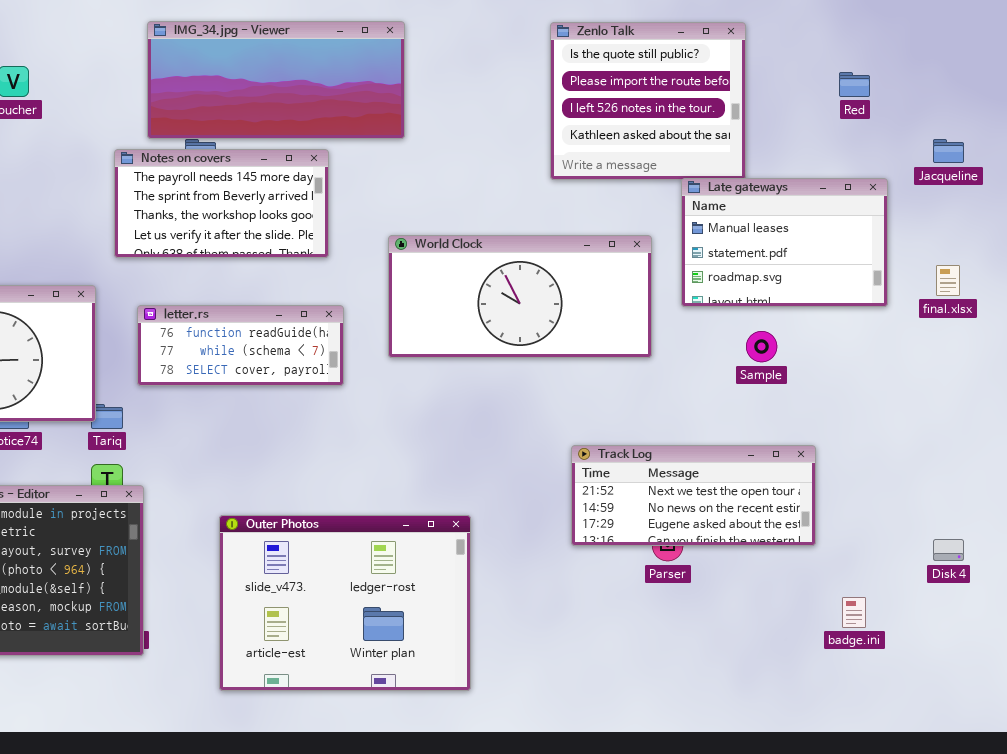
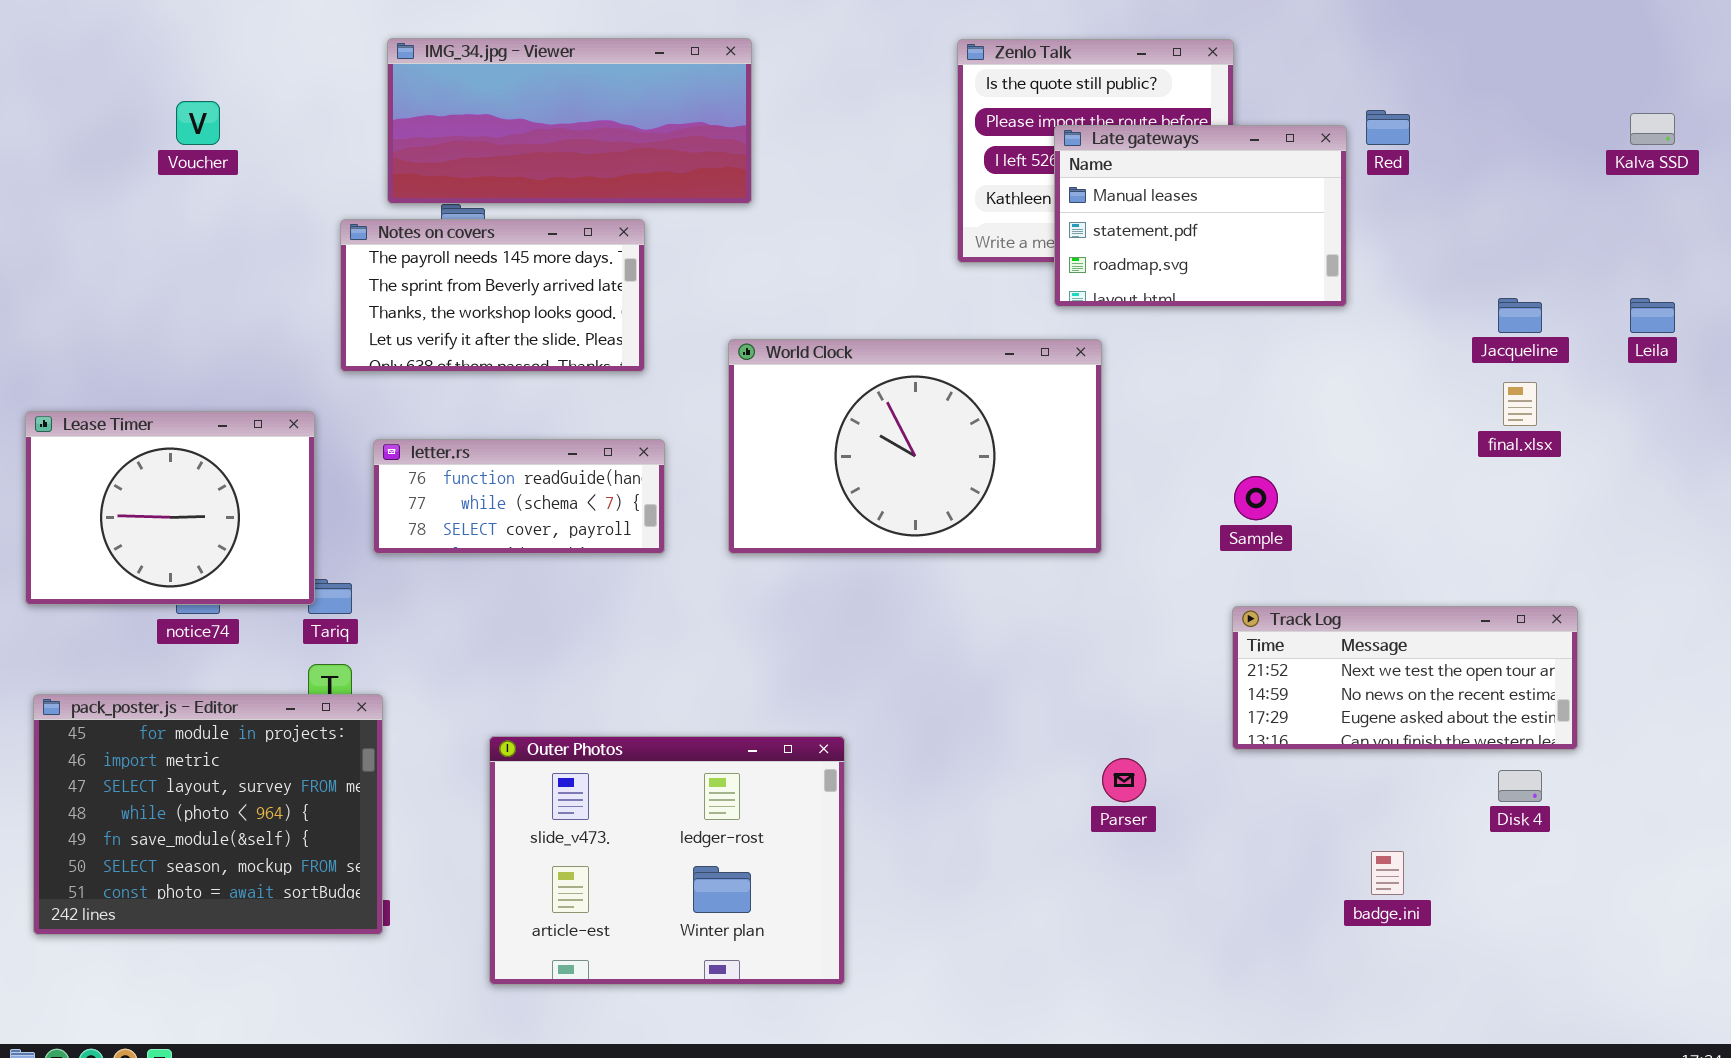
Jacqueline: [933,139,964,163] -> [1498,298,1542,333], moved
Late gateways: [681,178,888,307] -> [1054,125,1347,307], moved
World Clock: [388,235,652,358] -> [728,339,1102,554], resized
Track Log: [571,445,816,546] -> [1232,606,1578,750], moved

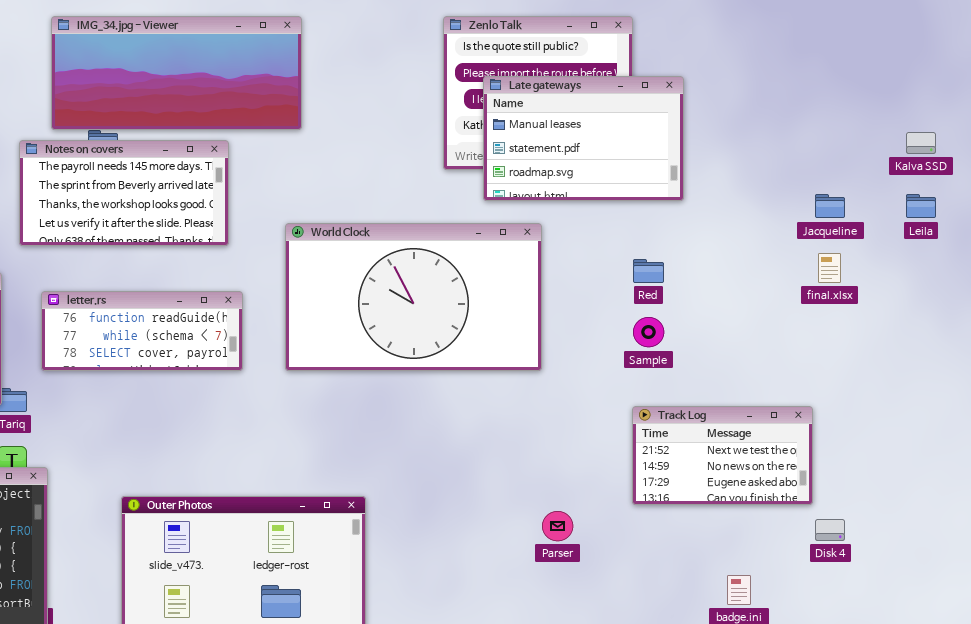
Red: [1366,110,1410,145] -> [633,259,664,283], moved
Kalva SSD: [1630,113,1675,145] -> [906,132,936,154], moved
Late gateways: [1054,125,1347,307] -> [483,76,684,201], moved
Track Log: [1232,606,1578,750] -> [632,406,813,505], resized

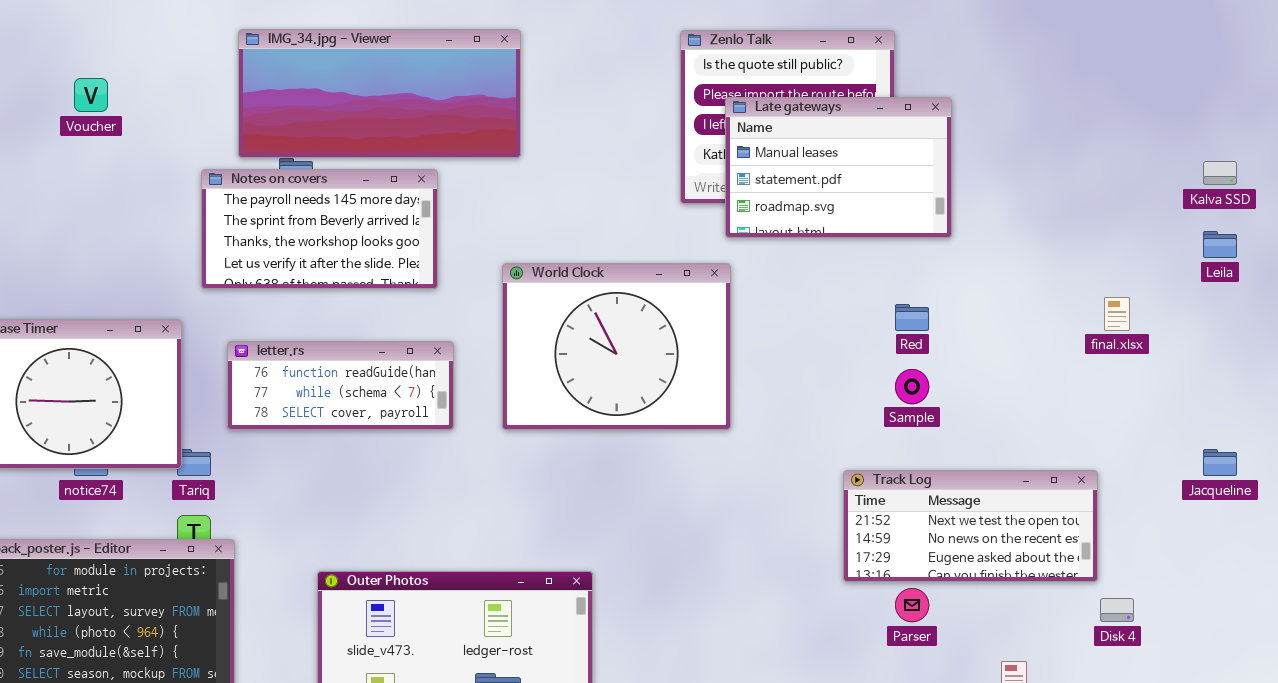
Jacqueline: [815,194,845,218] -> [1203,449,1237,476], moved
World Clock: [285,223,542,371] -> [502,263,731,430], resized
Track Log: [632,406,813,505] -> [843,470,1098,582], resized
Parser: [542,511,573,541] -> [895,588,929,622], moved

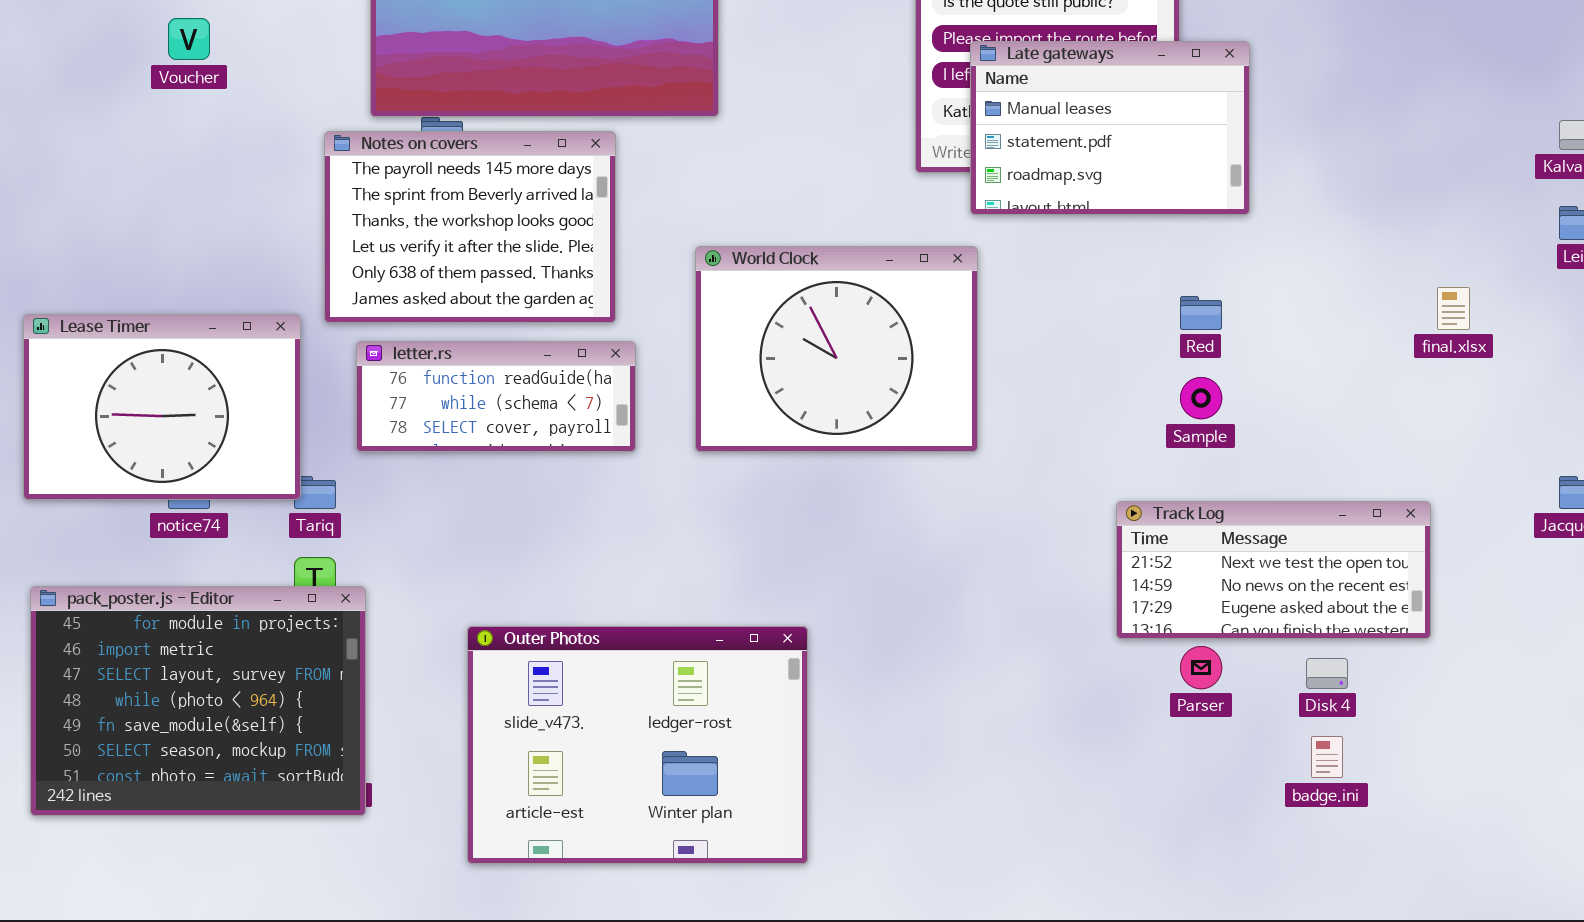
Notes on covers: [201,169,438,289] -> [324,131,616,323], resized
Disk 4: [1100,598,1134,622] -> [1306,658,1348,689], moved

